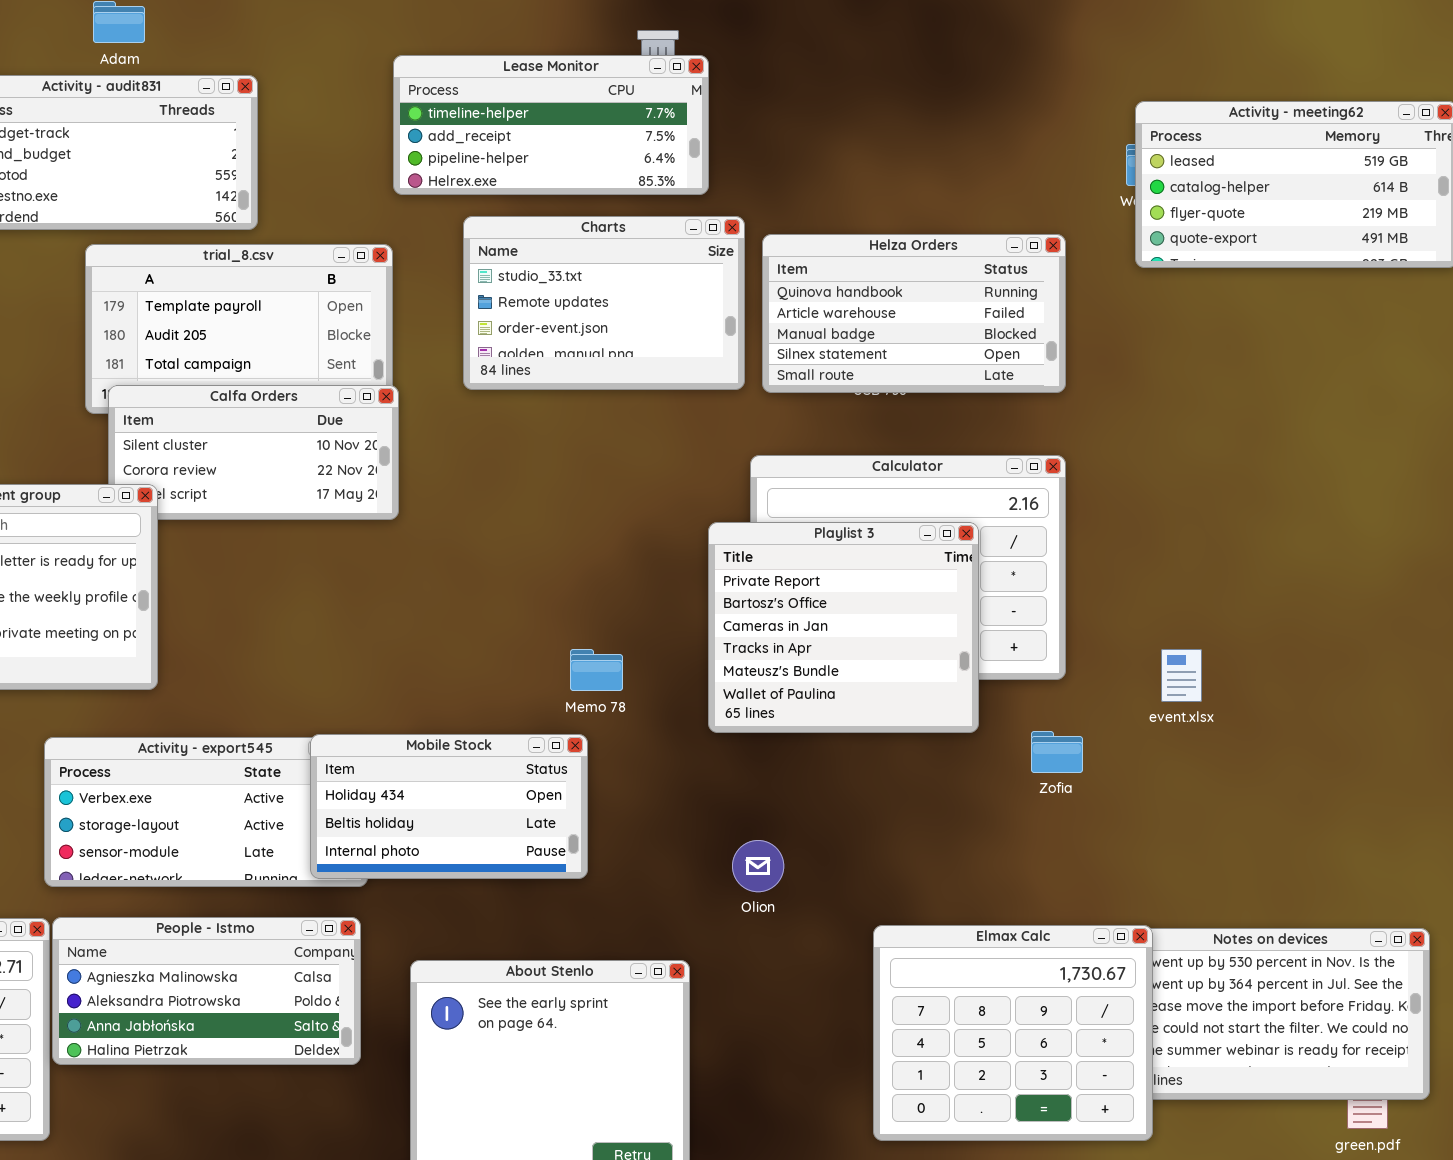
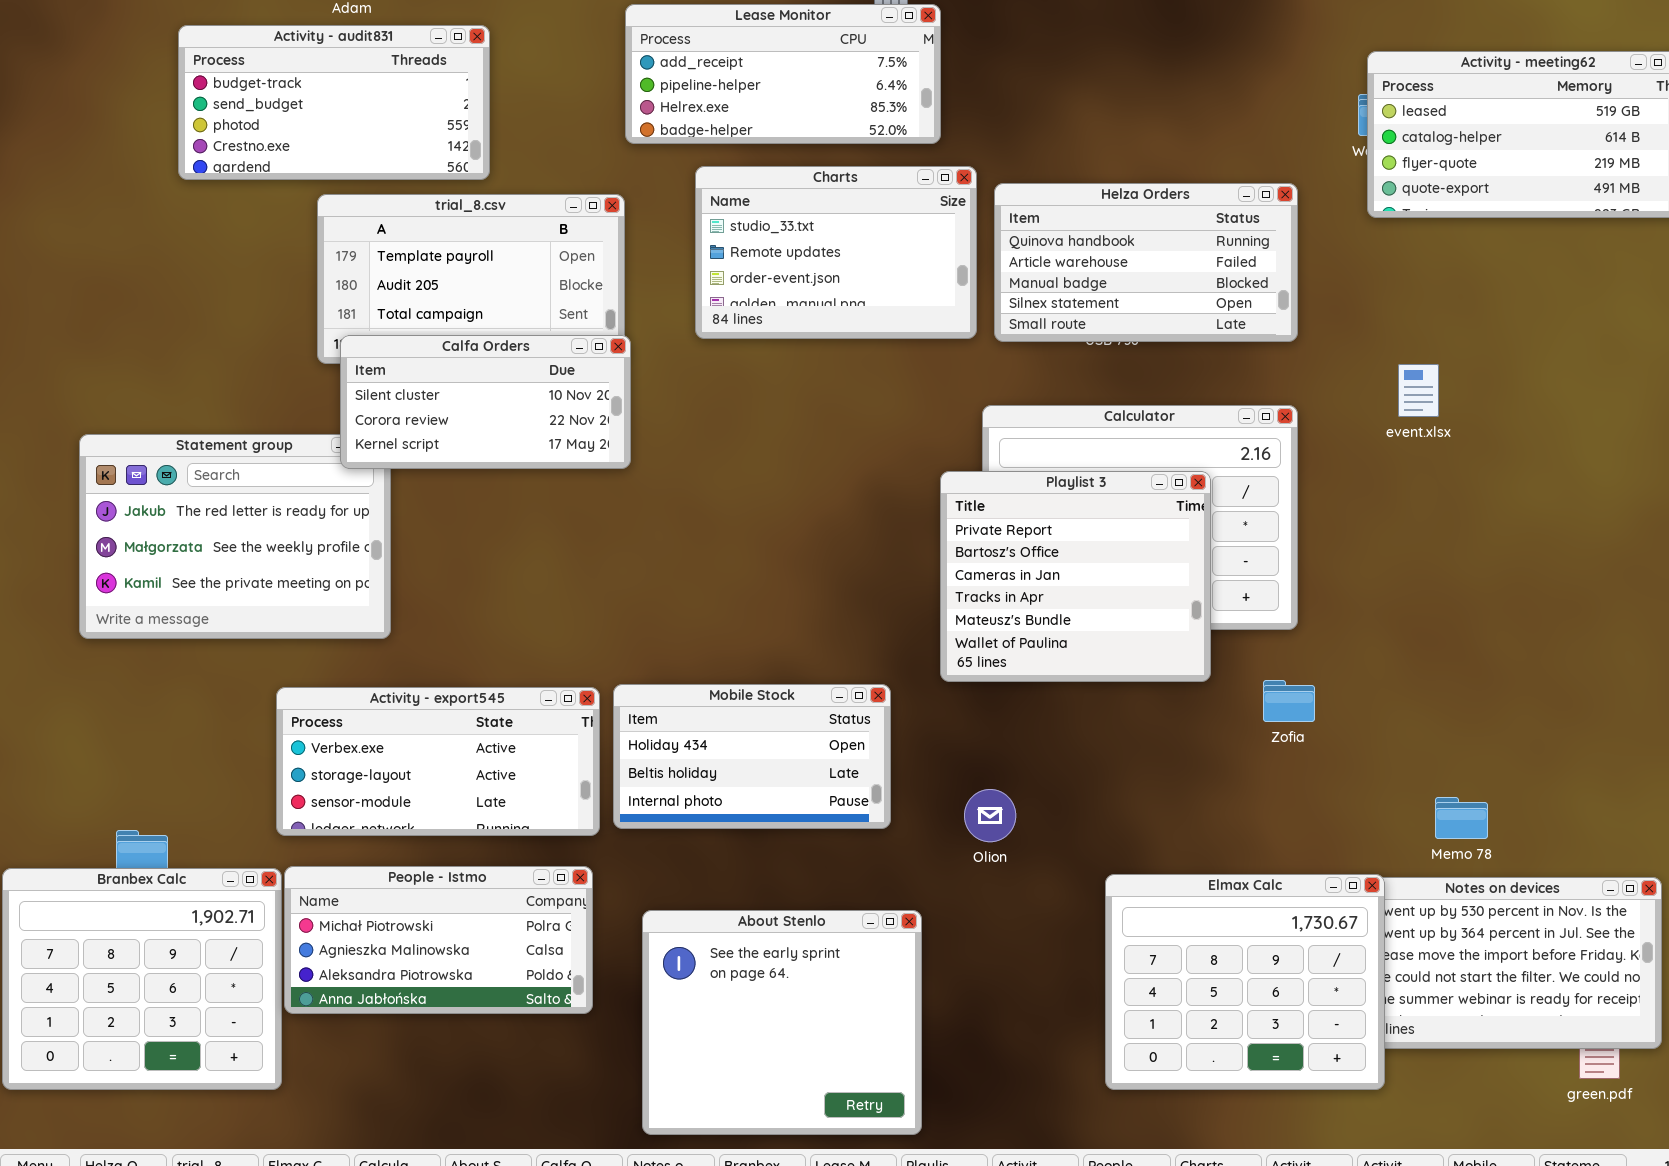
Lease Monitor: [393,55,709,195] -> [625,4,941,144], scrolled down 1 row
Calfa Orders: [108,385,399,520] -> [340,335,631,469], raised
Memo 78: [570,649,623,691] -> [1435,797,1488,839], moved
event.xlsx: [1161,649,1202,702] -> [1398,364,1439,417], moved
Mobile Stock: [310,734,588,879] -> [613,684,891,829], moved
People - Istmo: [52,917,361,1065] -> [284,866,593,1014], scrolled up 1 row

